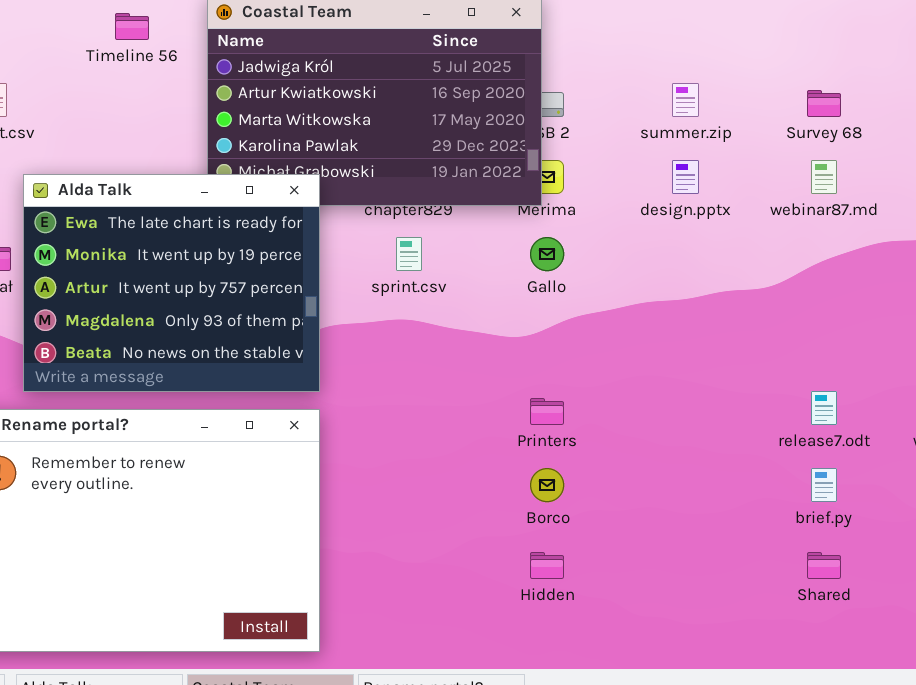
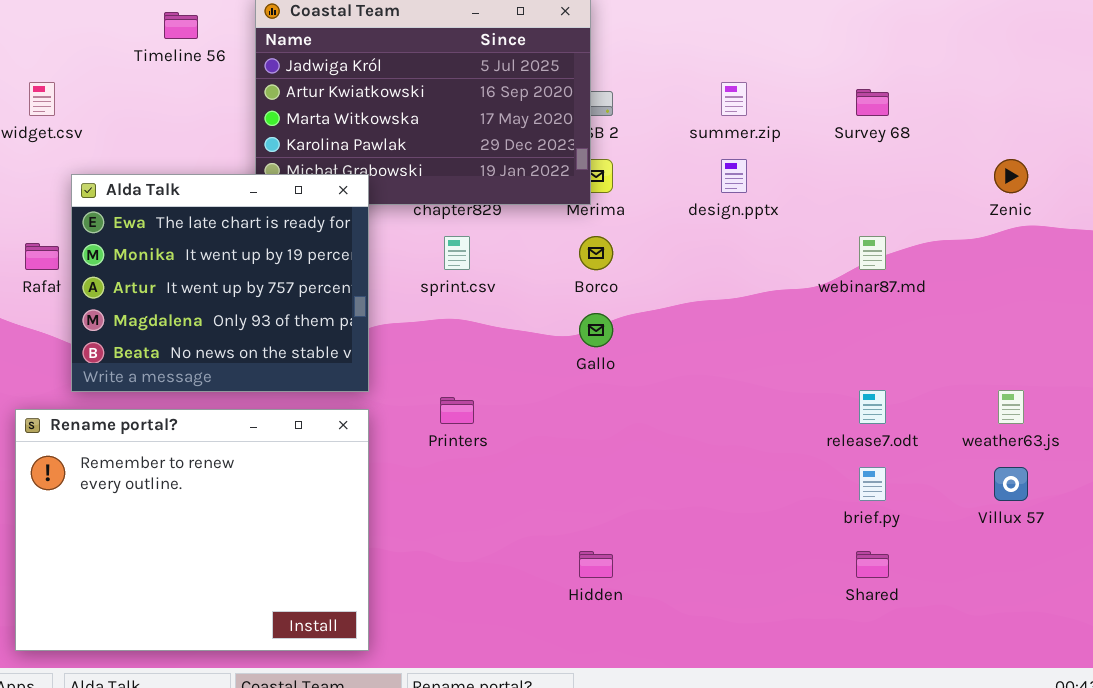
webinar87.md: [811,160,837,194] -> [859,236,886,270], moved
Gallo: [530,237,564,271] -> [579,313,613,347], moved
Printers: [530,398,564,425] -> [440,397,474,424], moved
Borco: [530,468,564,502] -> [579,236,613,270], moved

